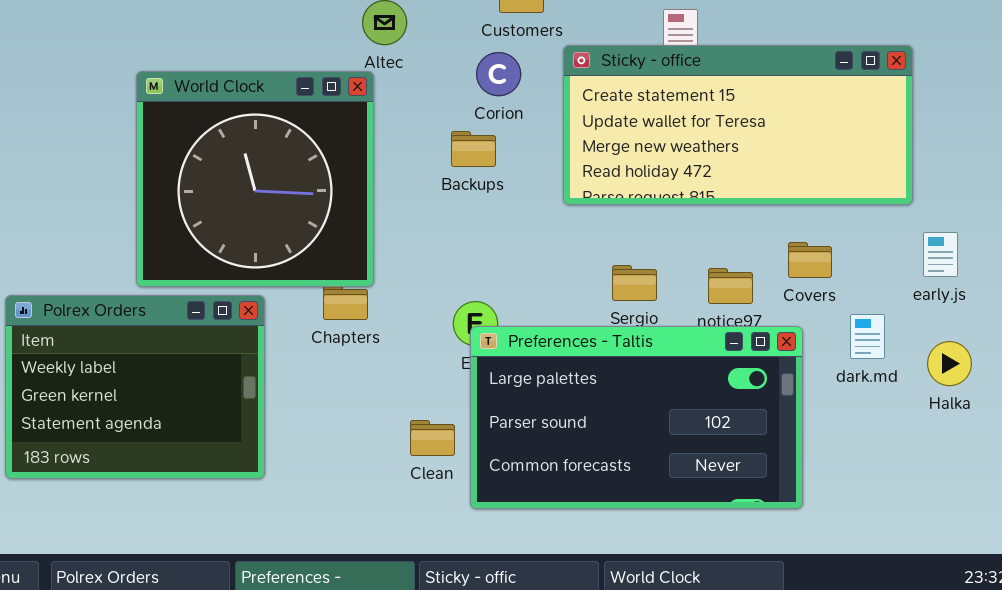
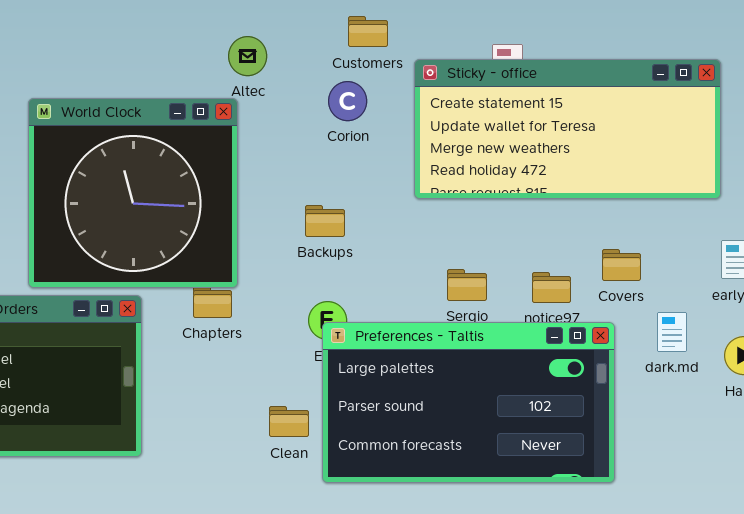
Sticky - office: [563,45,913,205] -> [414,59,721,199], moved
Backups: [451,131,496,167] -> [305,205,345,237], moved

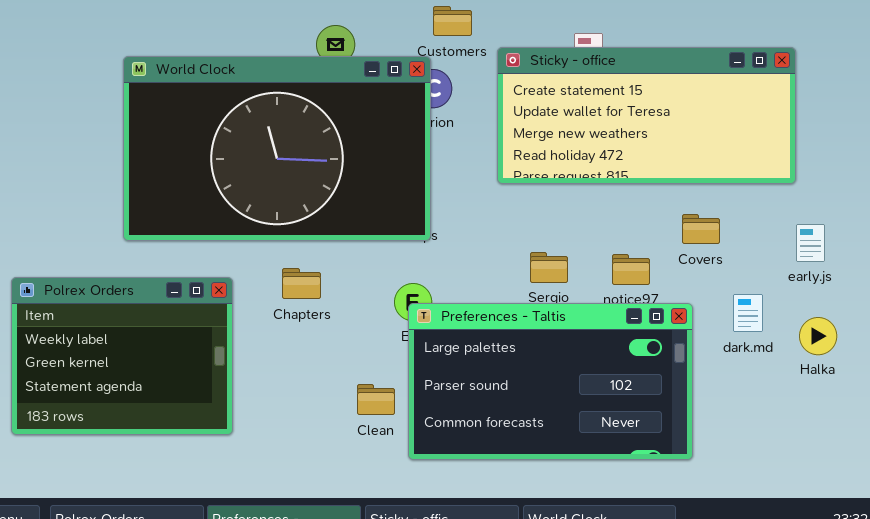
World Clock: [28,98,238,288] -> [123,56,431,241], moved, resized
Covers: [602,249,641,281] -> [682,214,720,244], moved

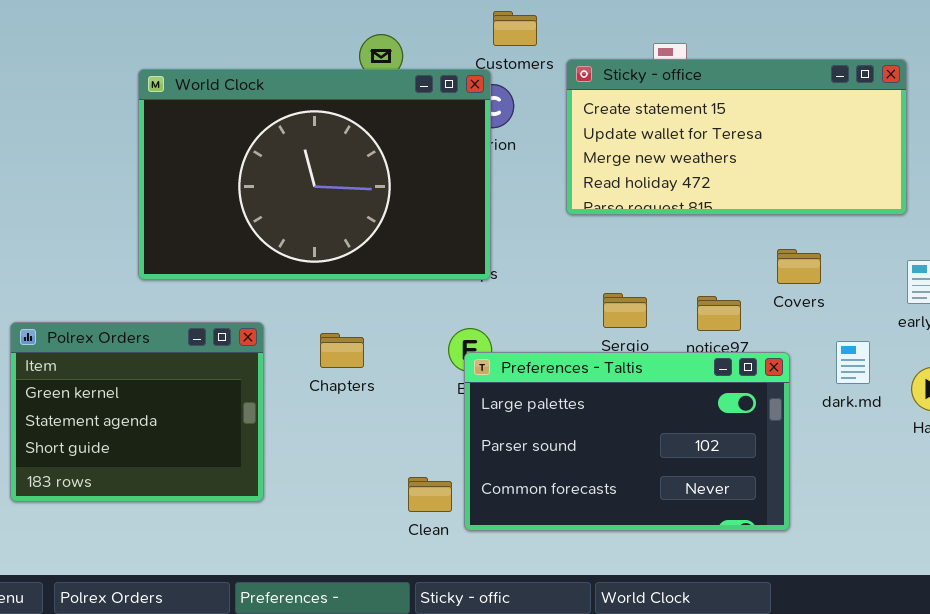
Chapters: [282,268,321,299] -> [320,333,364,368], moved
Polrex Orders: [11,277,233,435] -> [10,322,264,502], scrolled down 1 row
Clean: [357,384,395,415] -> [408,477,452,512], moved

